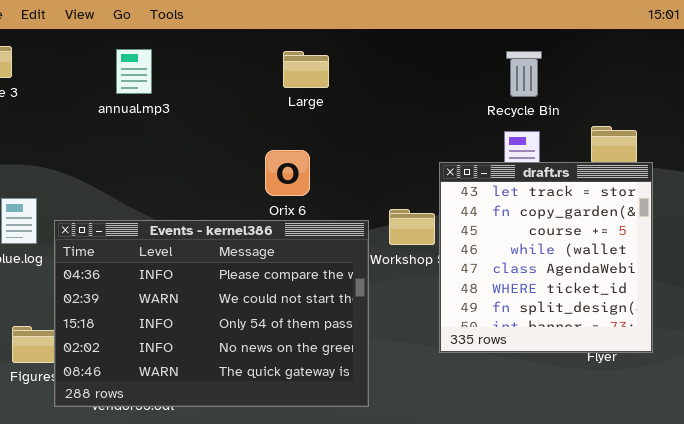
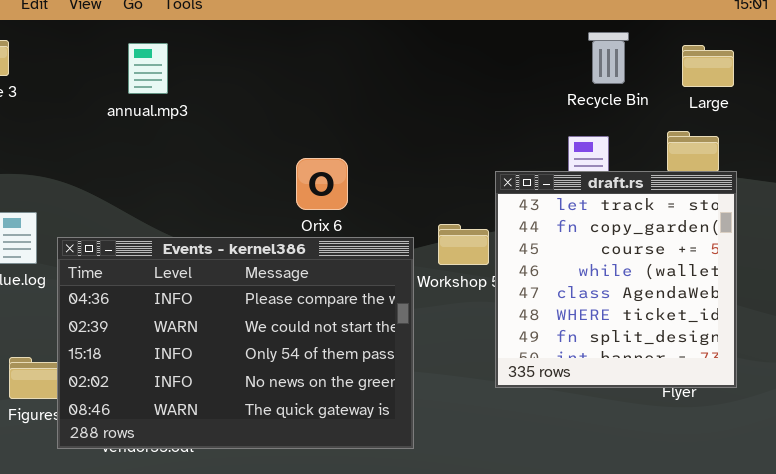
Large: [283,51,329,88] -> [682,45,734,87], moved
Recycle Bin: [506,51,542,97] -> [588,32,629,84], moved

